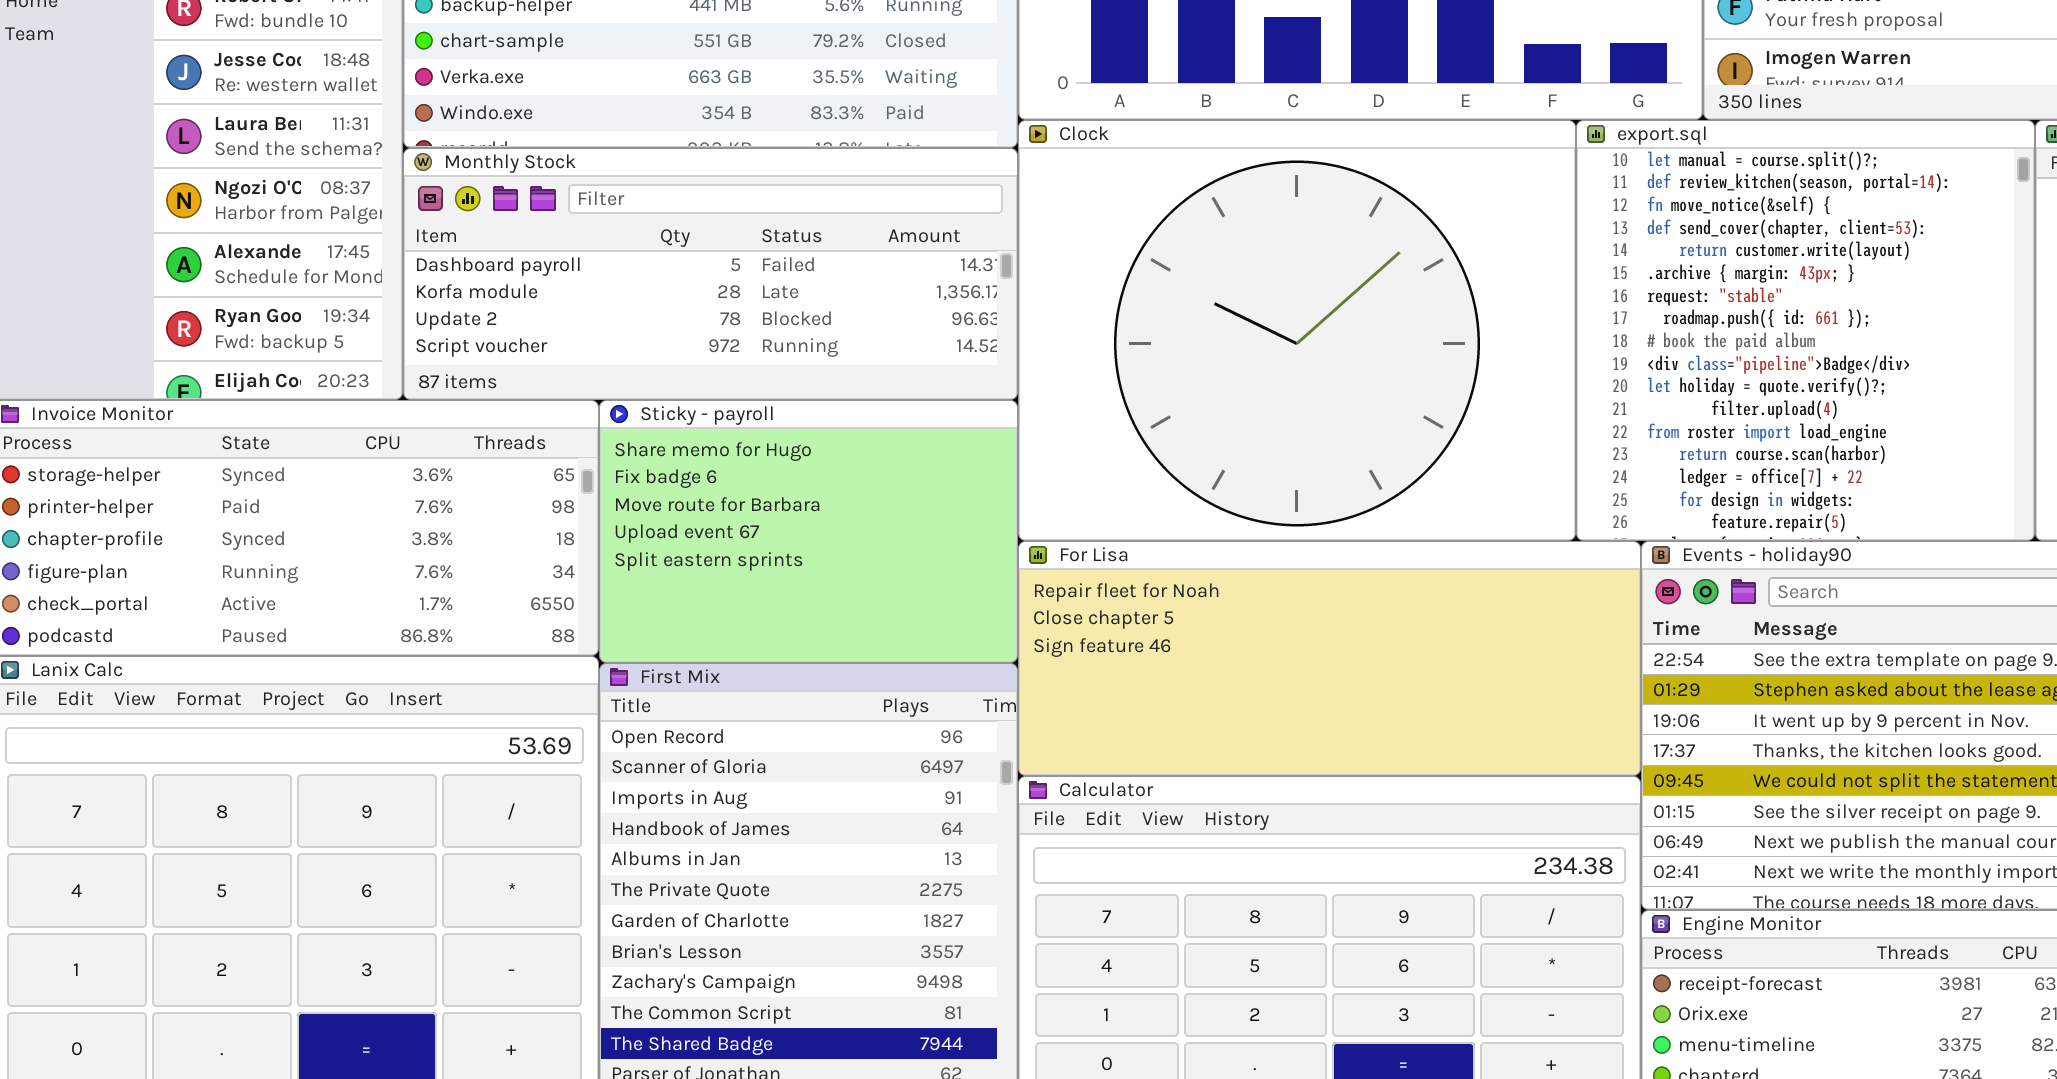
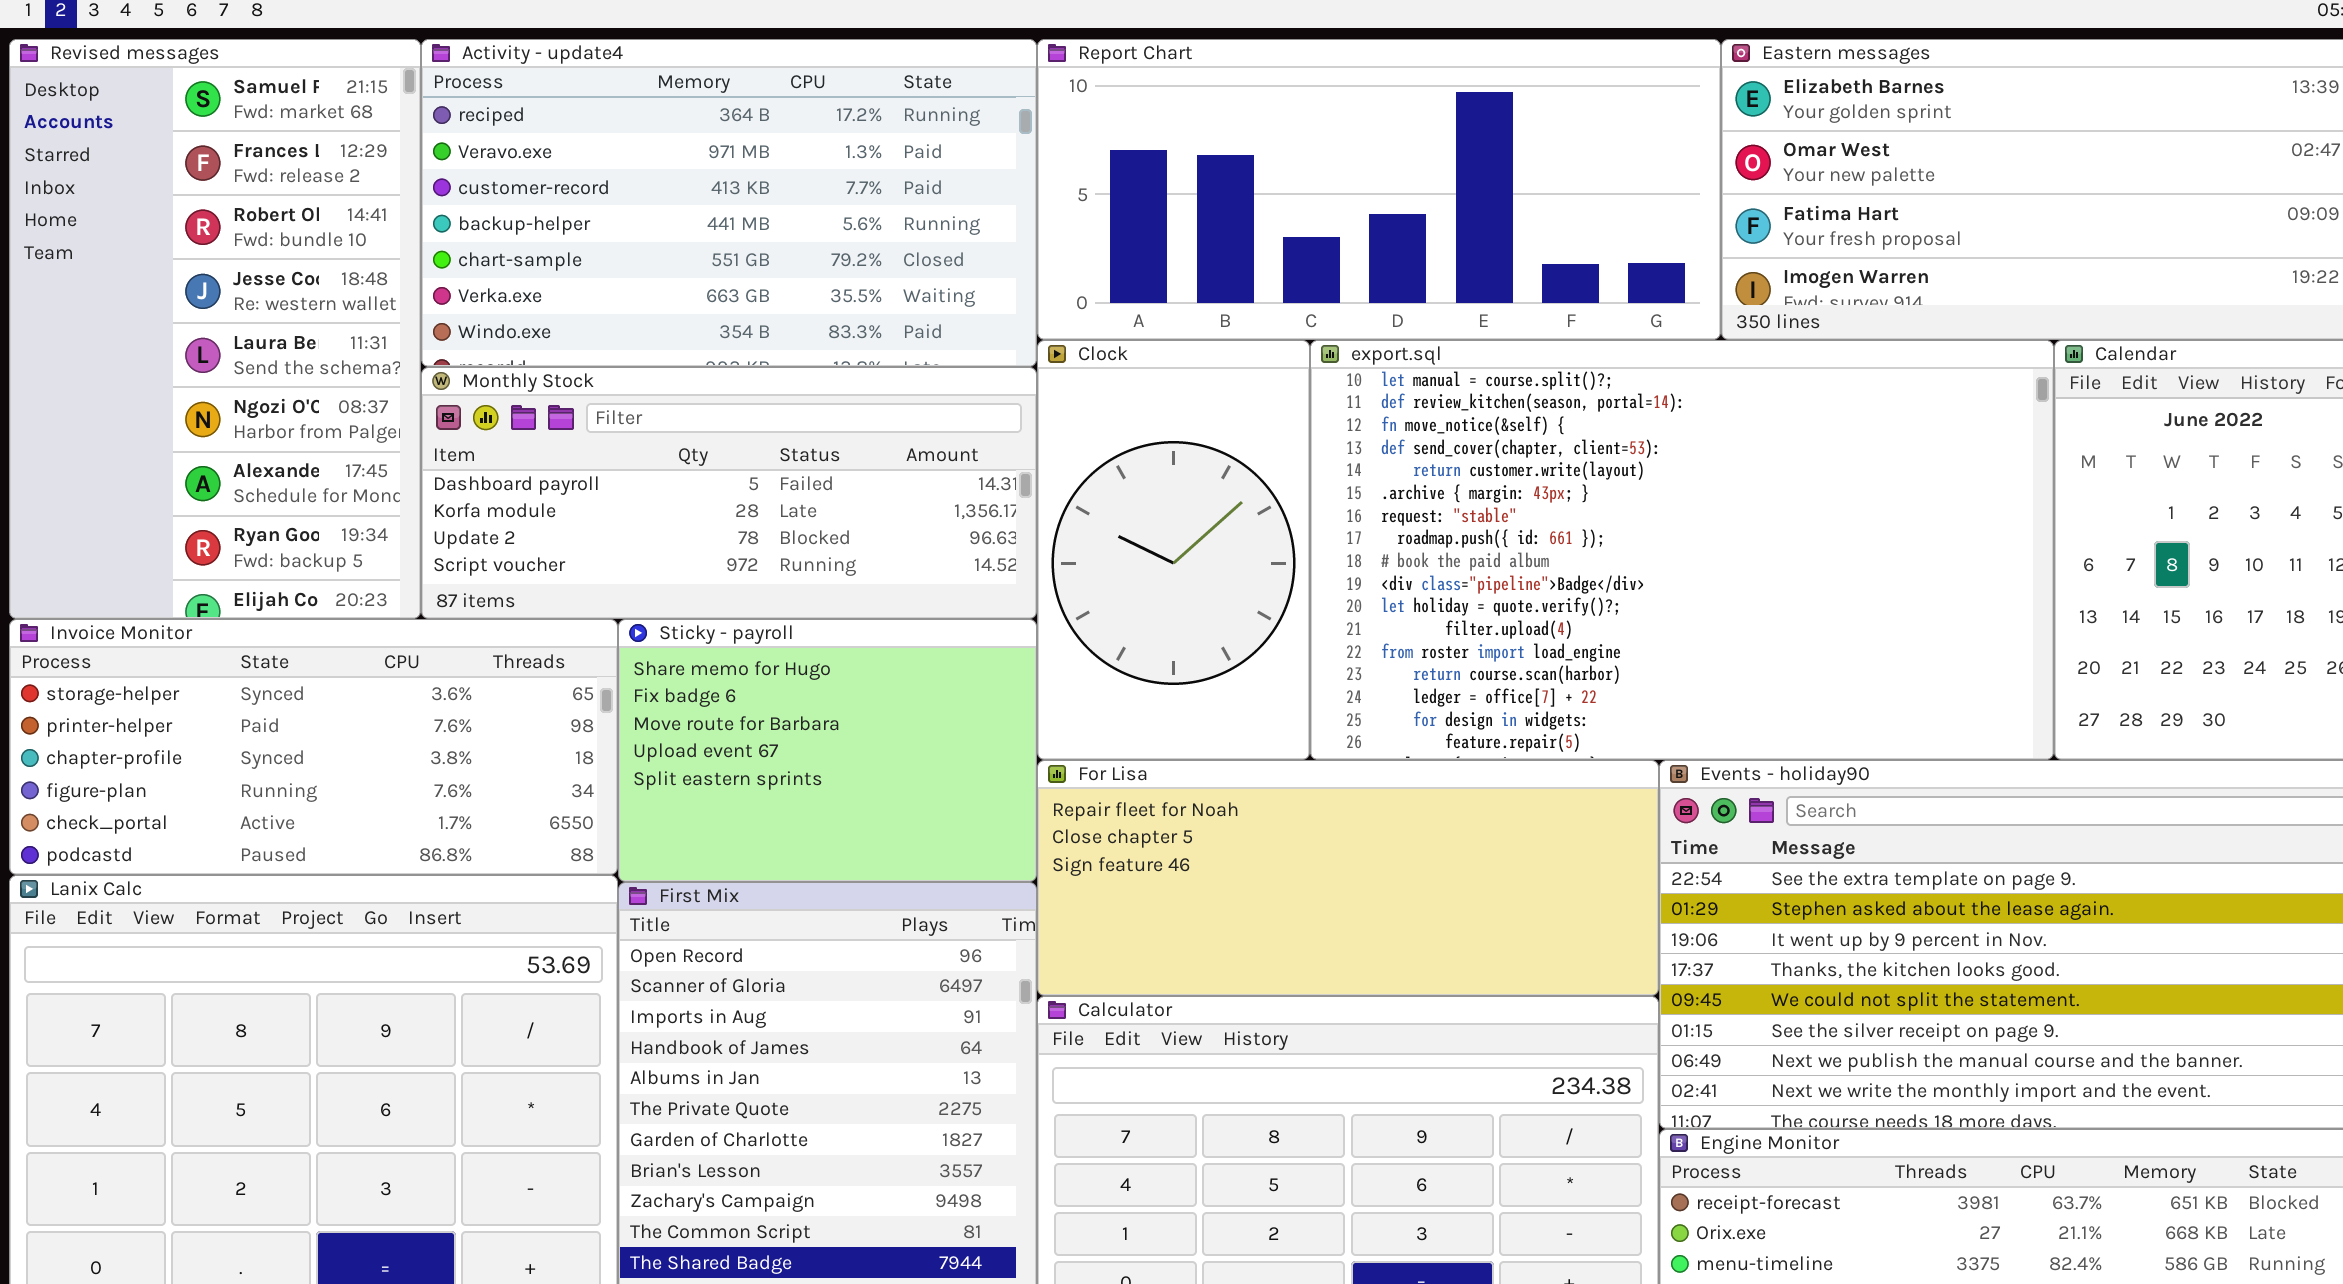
Clock: [1018,120,1576,541] -> [1037,340,1310,760], resized
export.sql: [1576,120,2035,541] -> [1310,340,2054,760], resized

